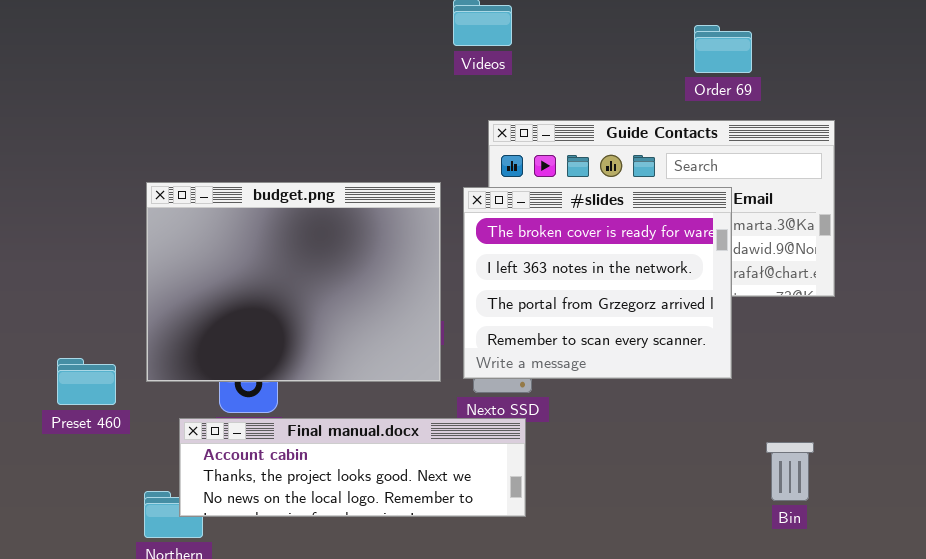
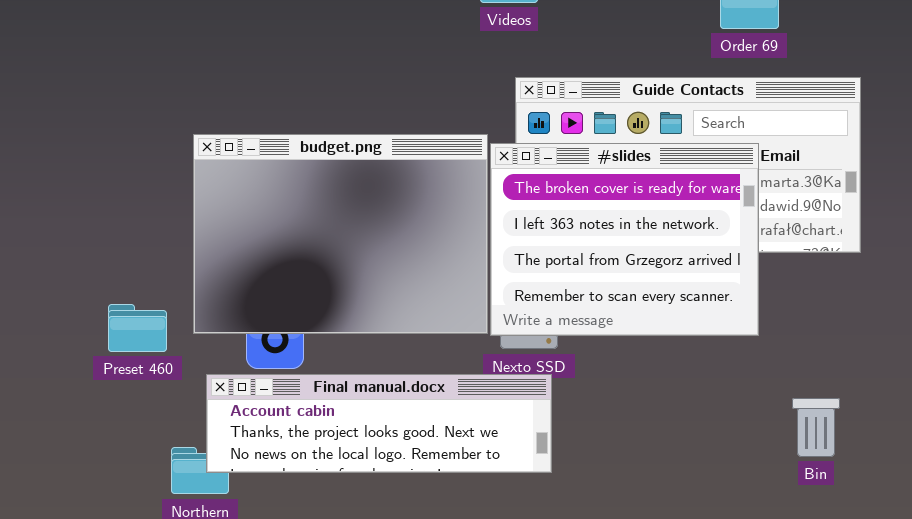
budget.png: [146,182,441,382] -> [193,134,488,334], moved
Preset 460: [57,358,116,405] -> [108,304,167,352], moved

